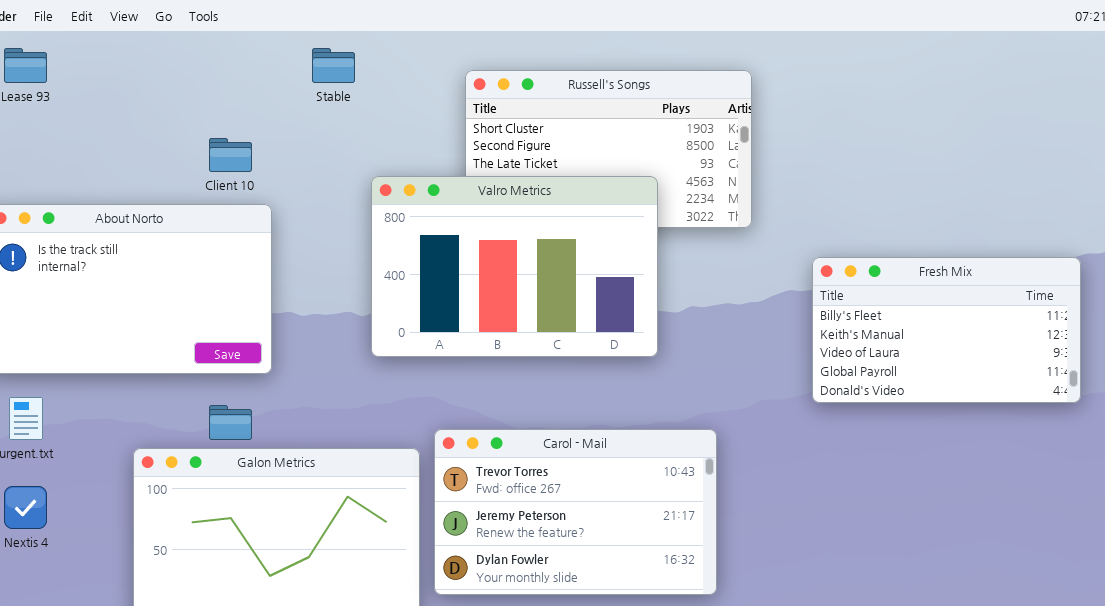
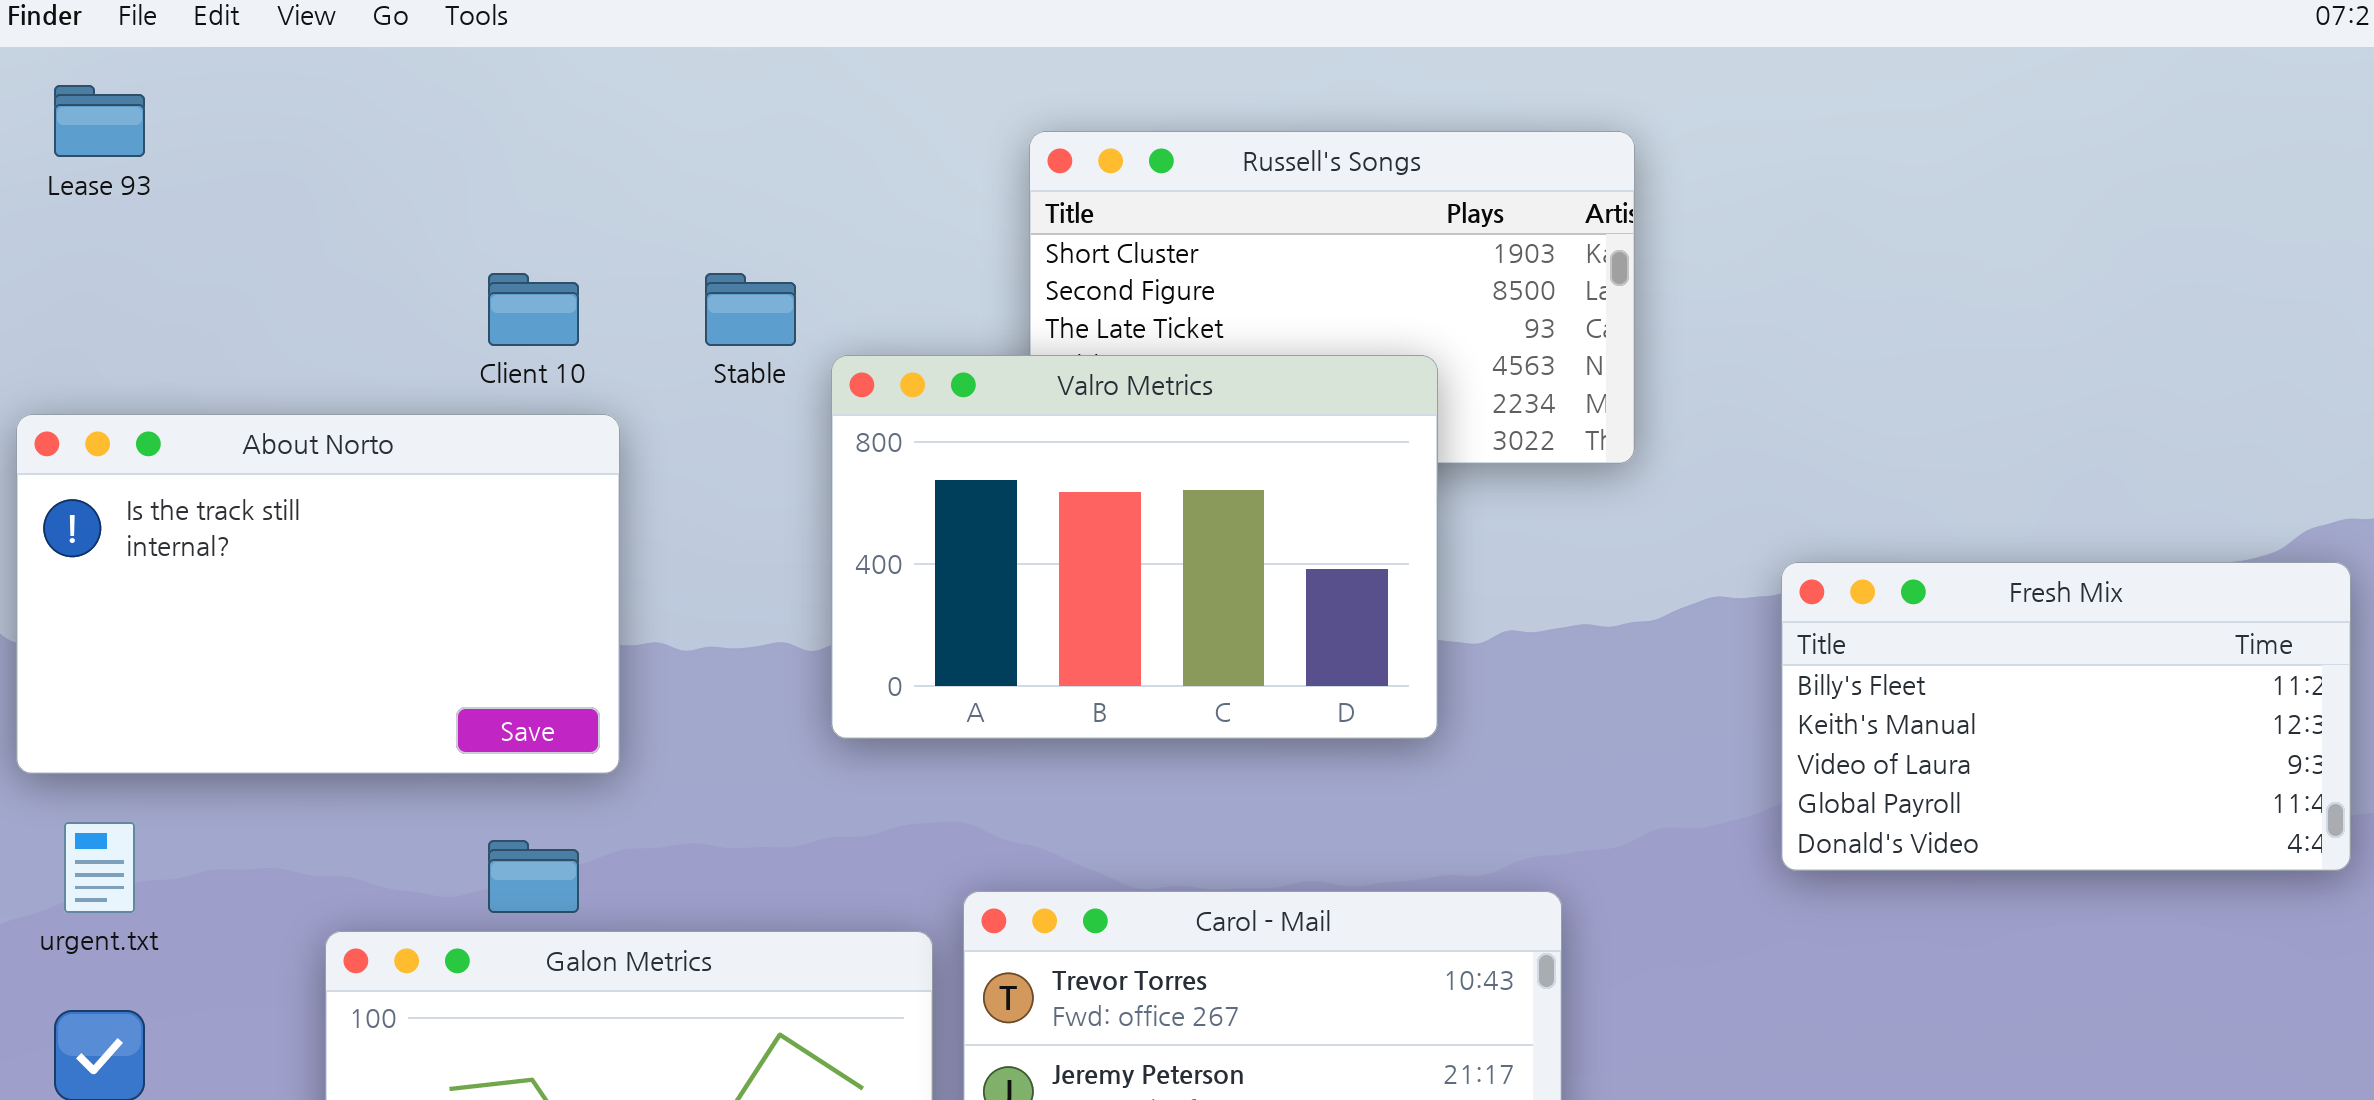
Stable: [312,48,355,83] -> [705,273,796,346], moved
Fresh Mix: [812,257,1081,403] -> [1781,562,2351,871], moved

